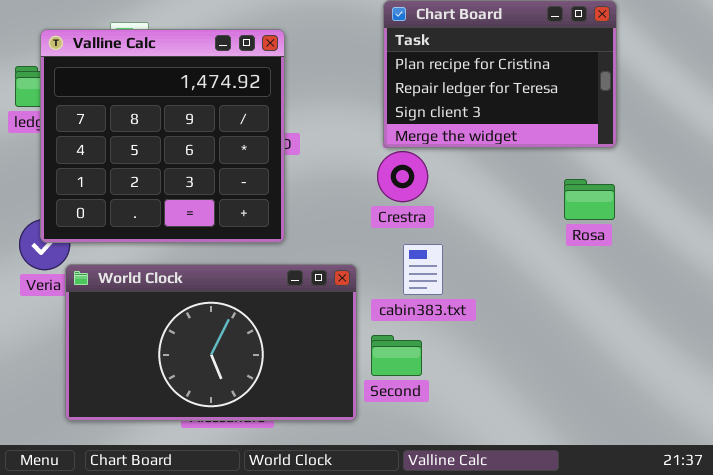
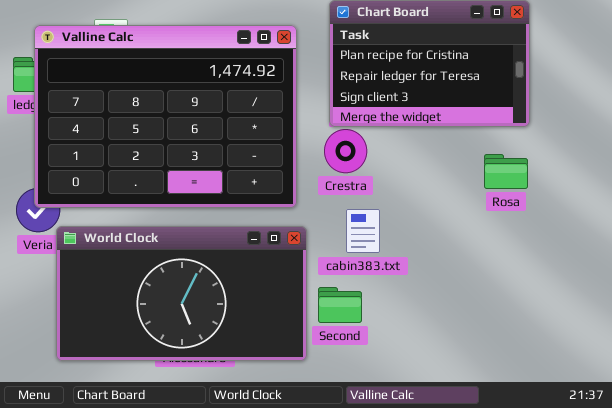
Valline Calc: [40,29,285,243] -> [34,25,297,208], resized

